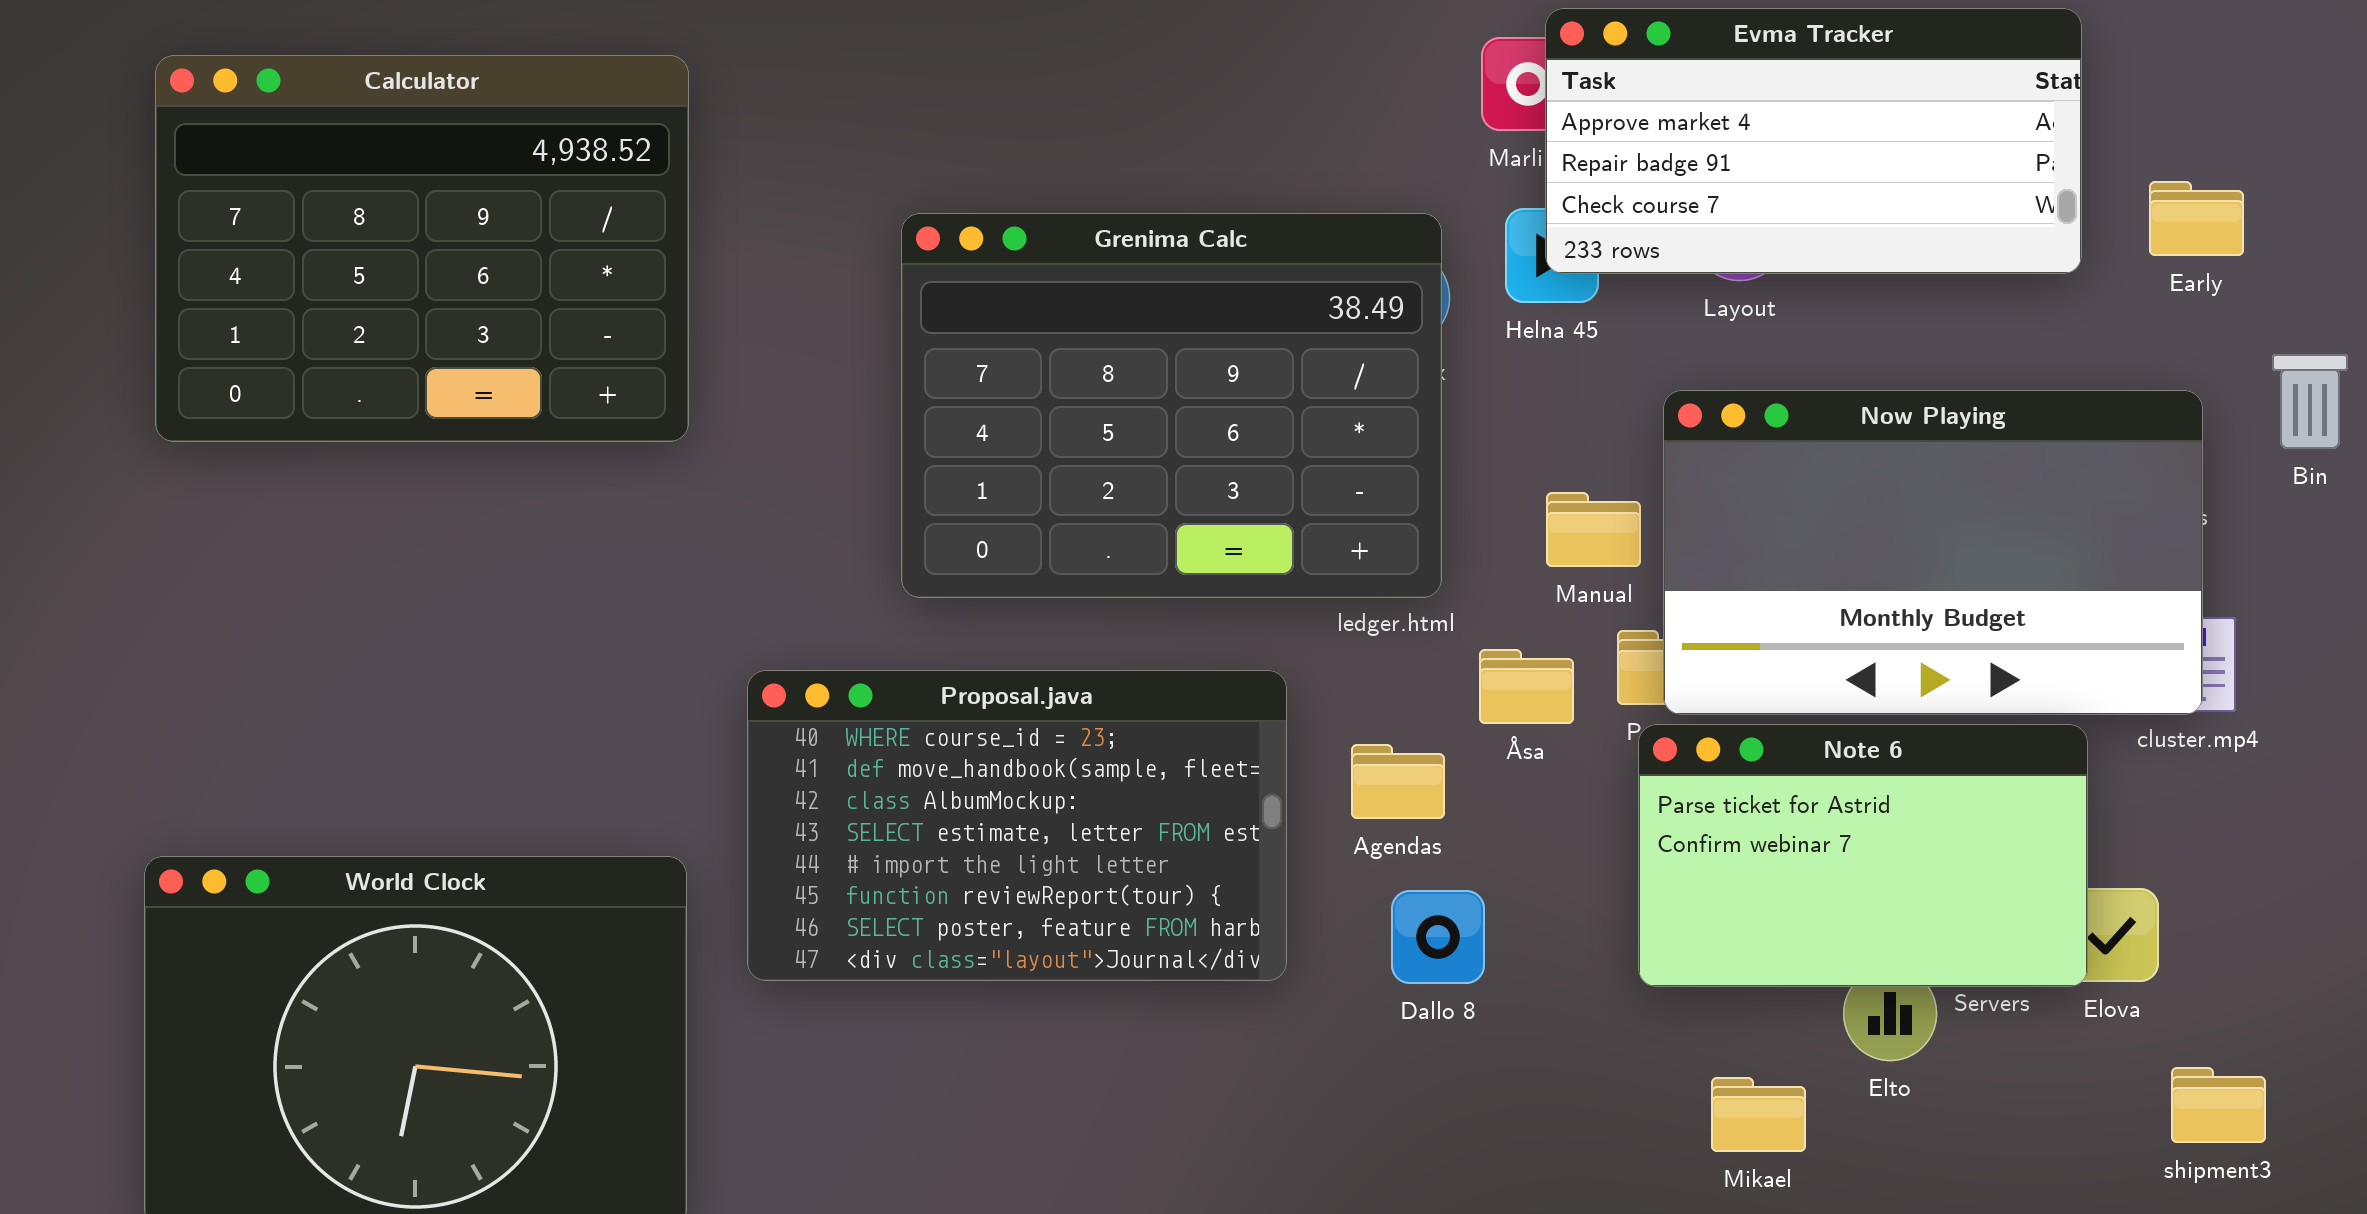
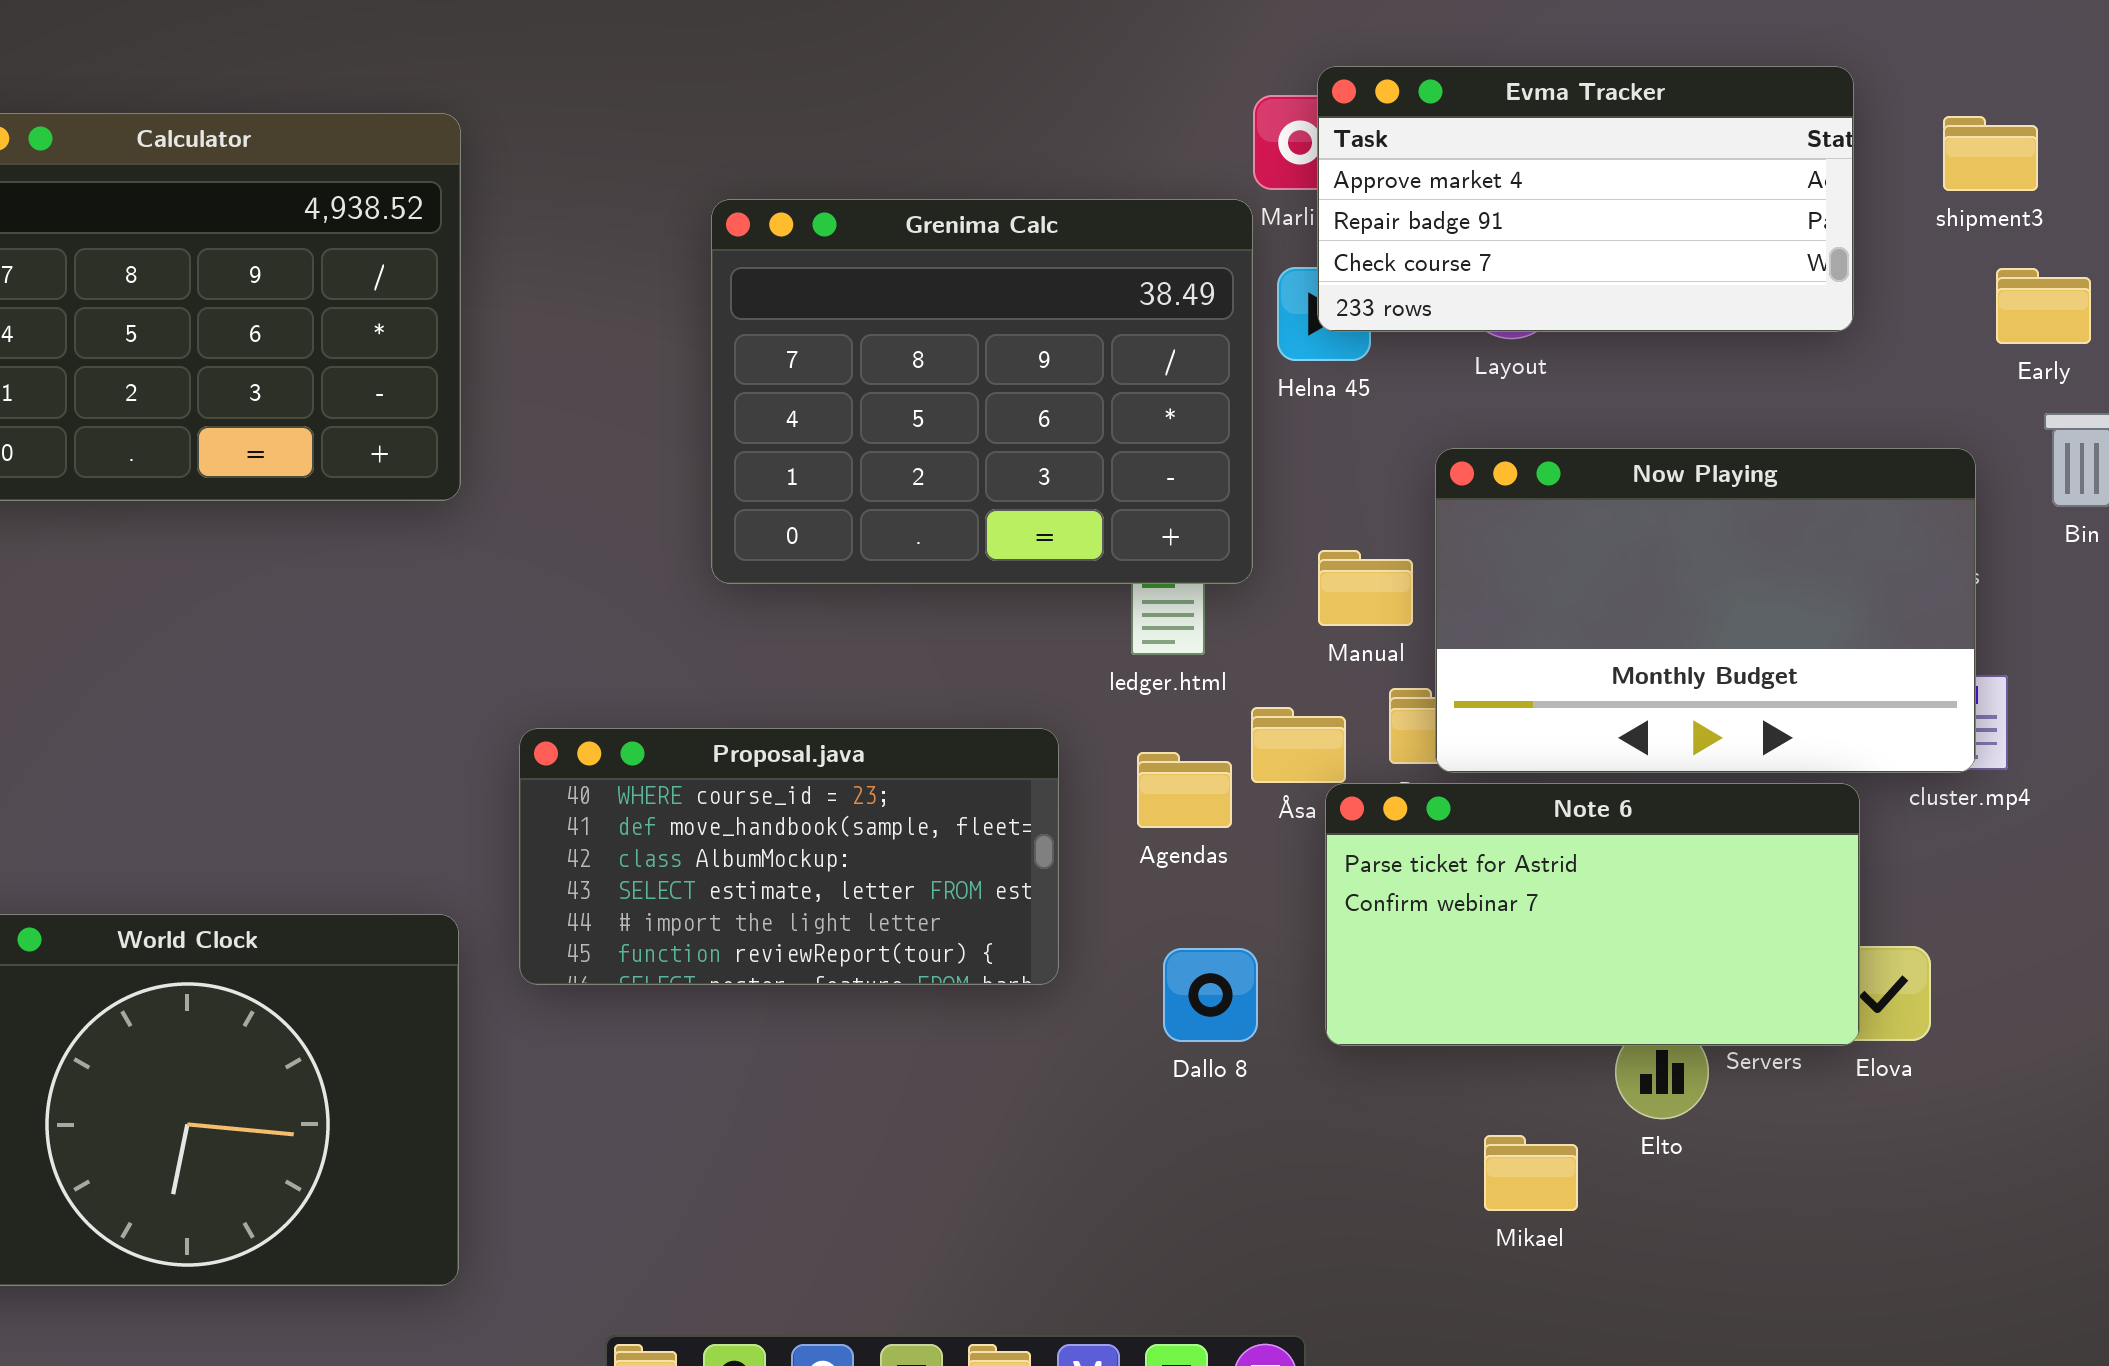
Early: [2149,181,2244,256] -> [1996,268,2091,344], moved
Grenima Calc: [901,213,1442,598] -> [711,199,1253,584], moved
Proposal.java: [747,670,1287,981] -> [519,728,1059,985], resized
Note 6: [1638,724,2088,987] -> [1325,783,1860,1046], resized
Agendas: [1351,744,1445,819] -> [1137,752,1232,828], moved
shipment3: [2171,1067,2266,1143] -> [1943,116,2038,191], moved

